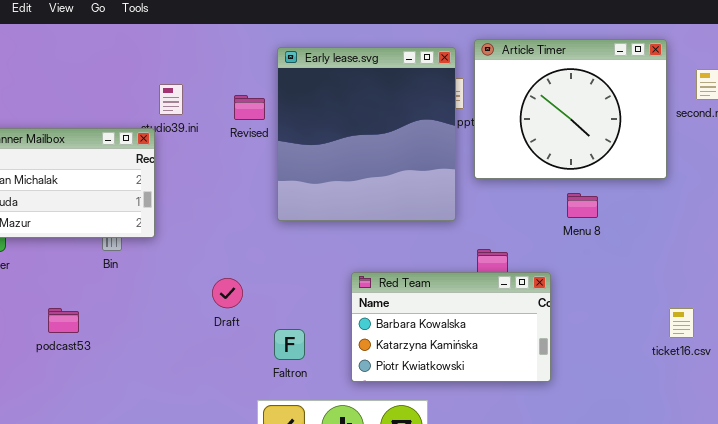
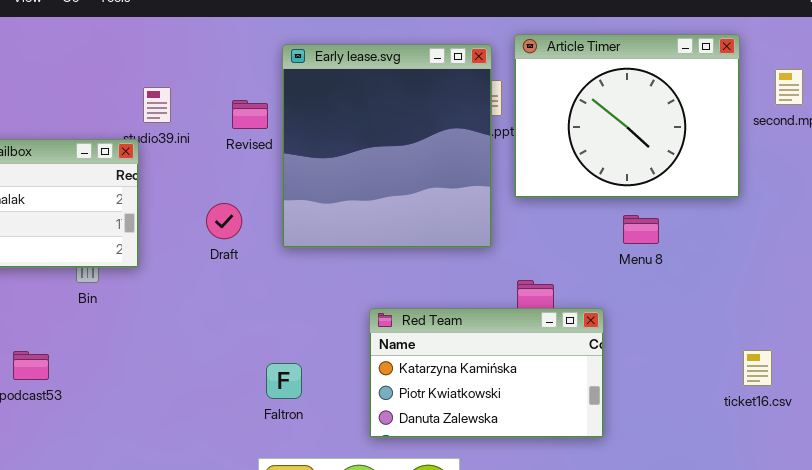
Red Team: [351,272,551,382] -> [369,308,604,438], scrolled down 1 row
Draft: [212,278,243,308] -> [206,203,242,239], moved
Faltron: [274,329,305,360] -> [266,363,302,399], moved

